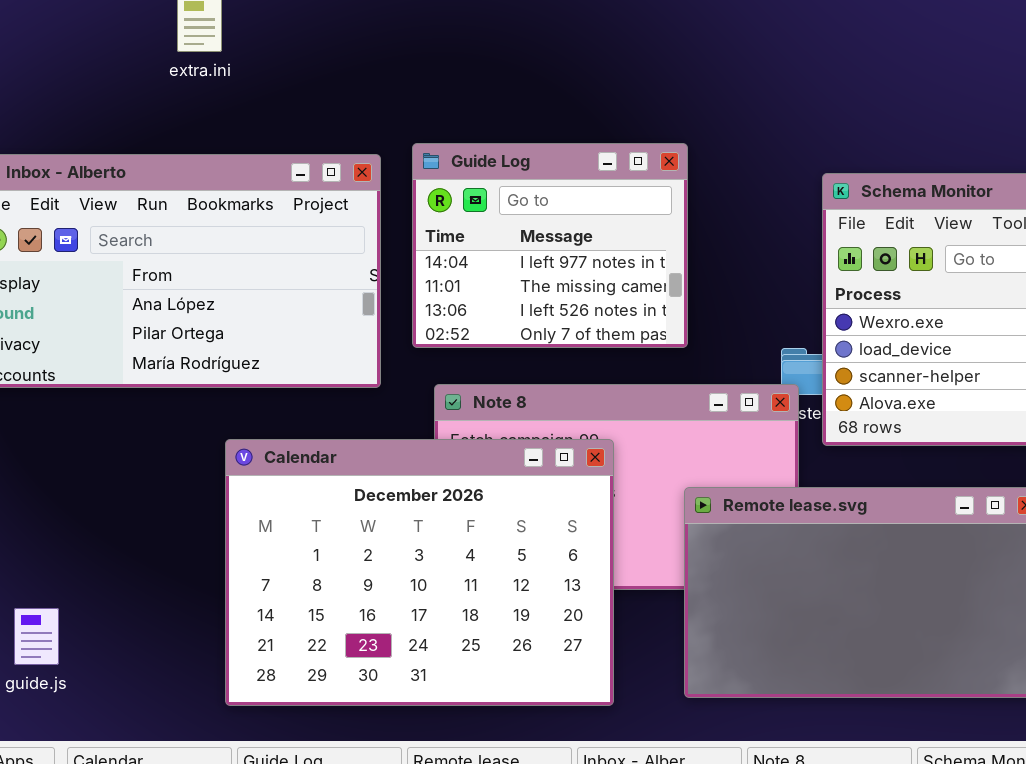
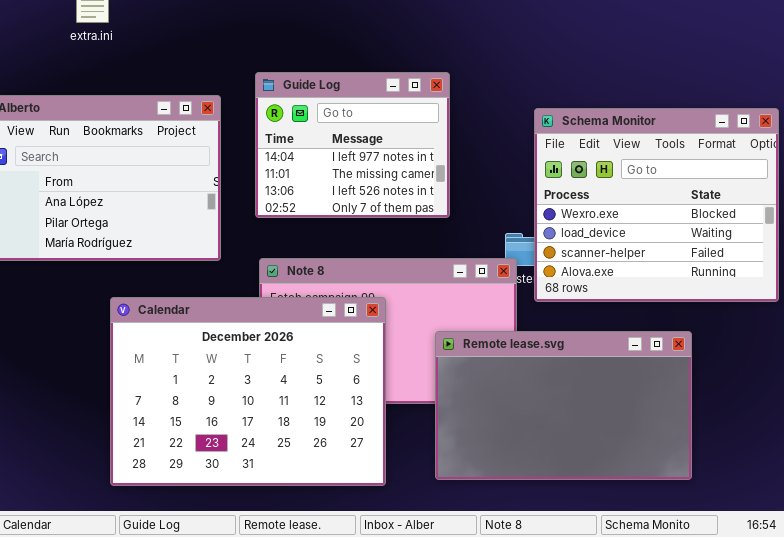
Guide Log: [412,143,688,348] -> [255,72,450,218], moved

